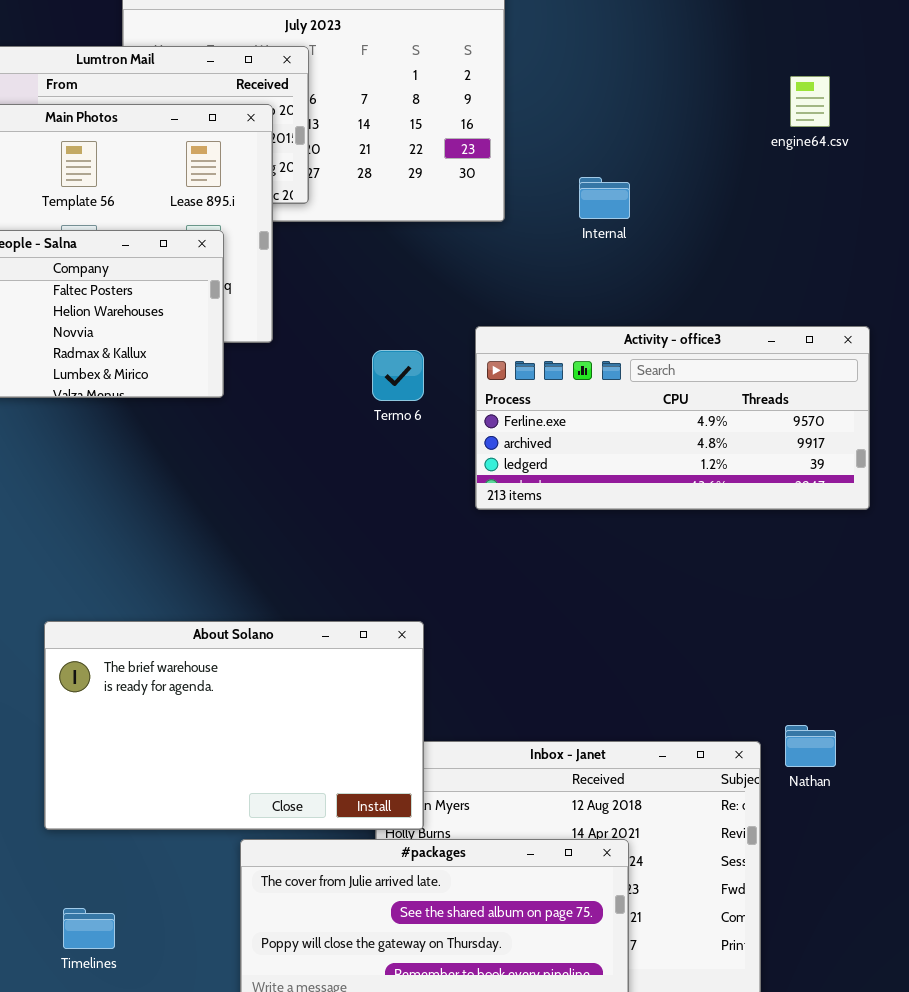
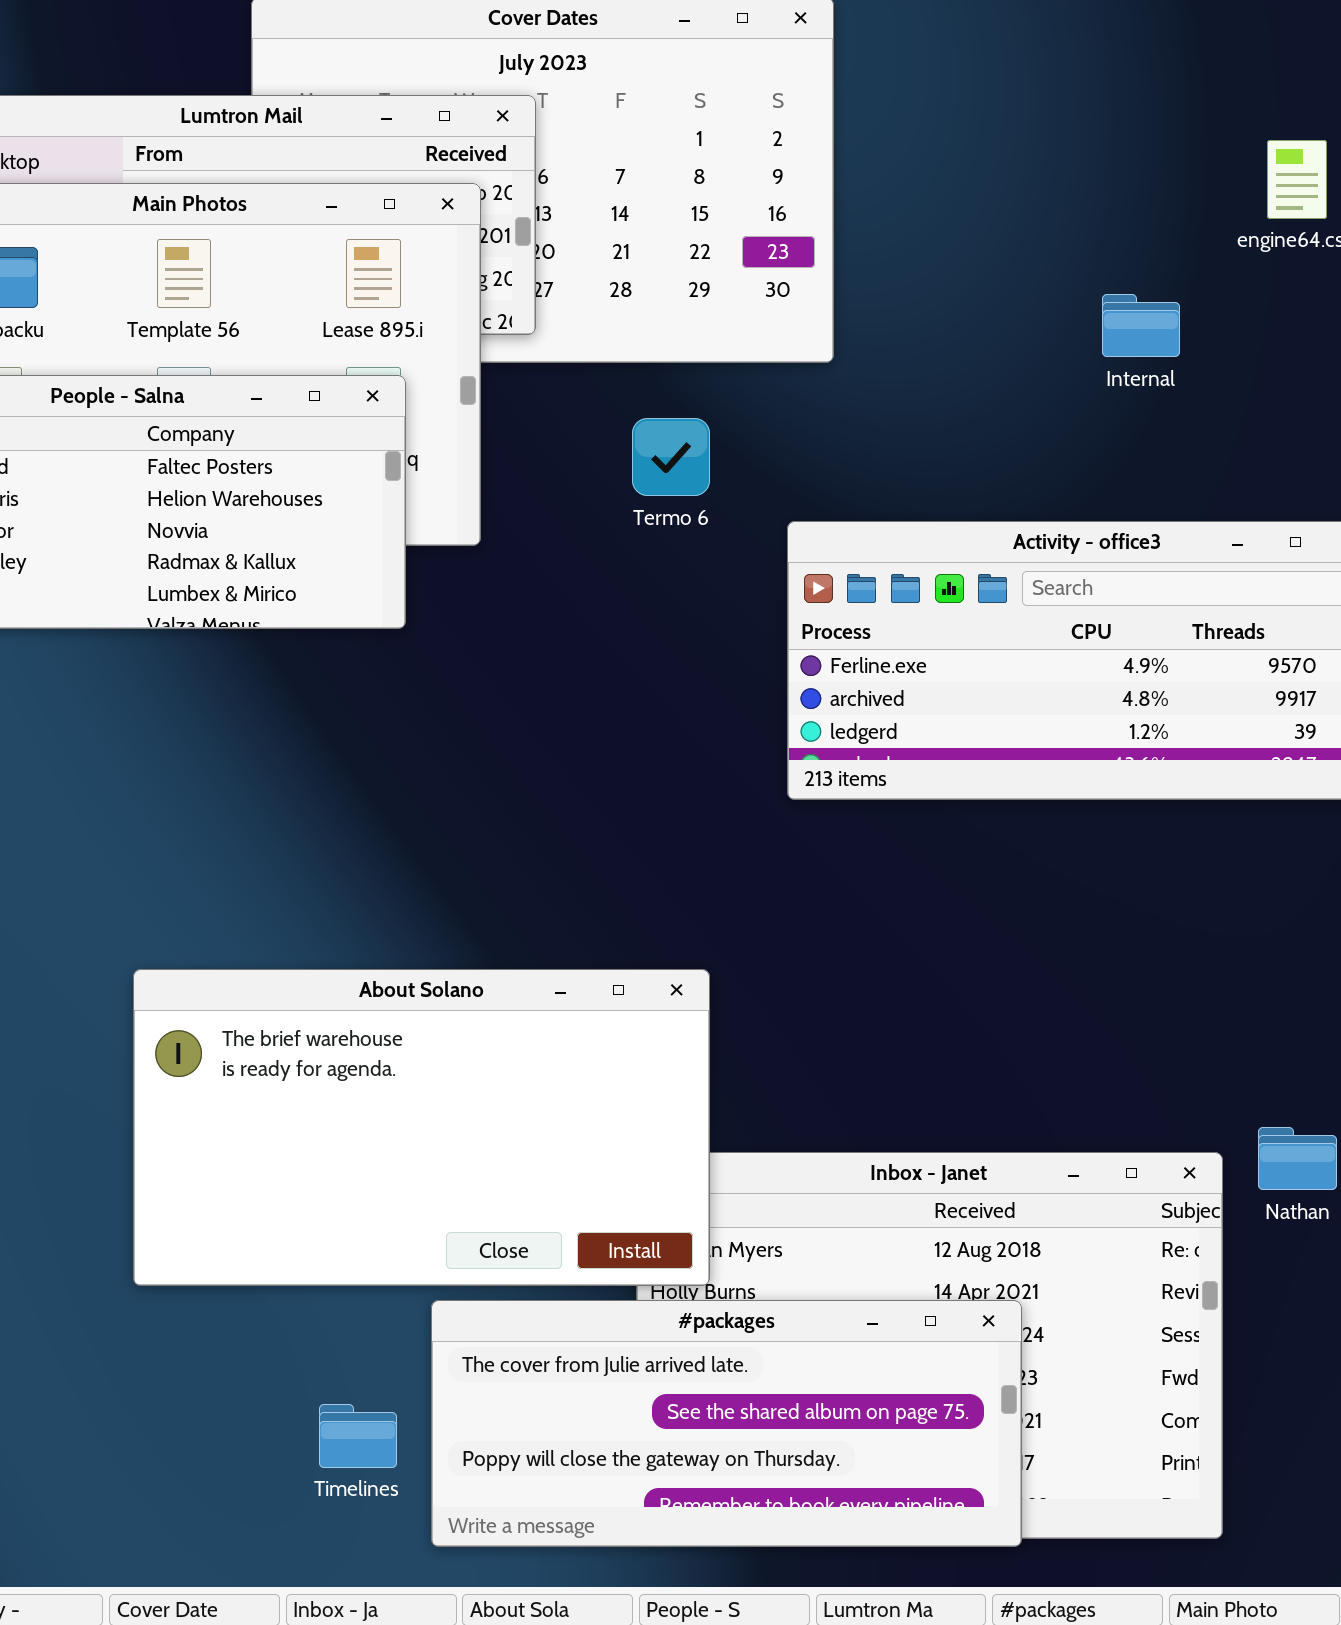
Internal: [579,177,630,219] -> [1102,294,1180,357], moved
Termo 6: [372,350,424,401] -> [632,418,710,496], moved
Timelines: [63,908,115,949] -> [319,1404,397,1468], moved

